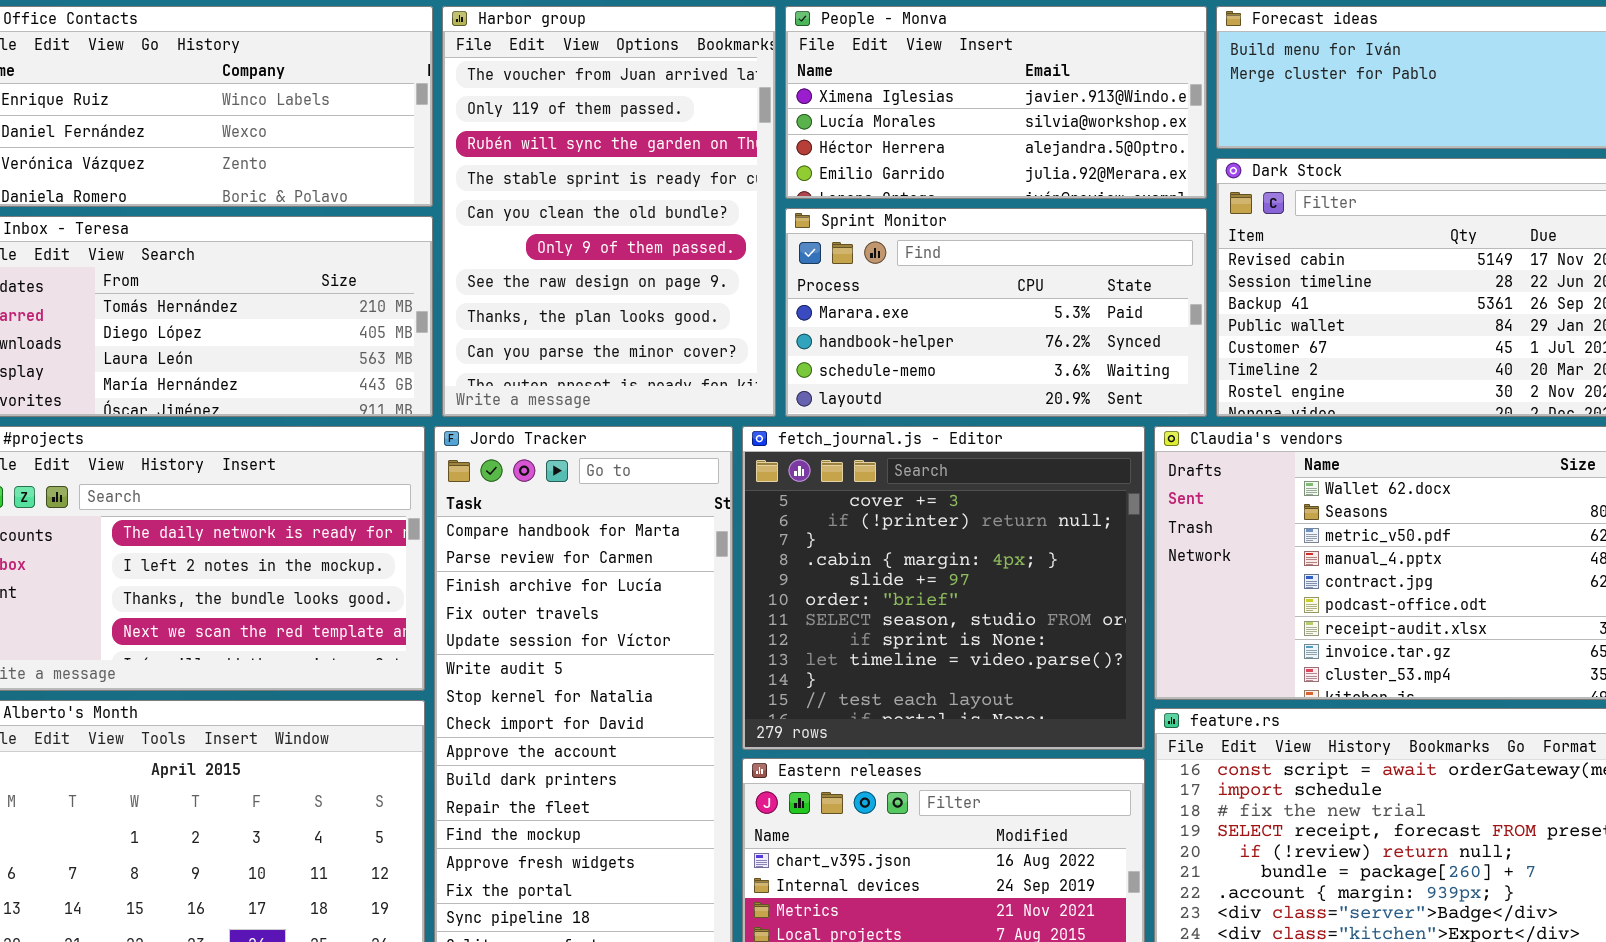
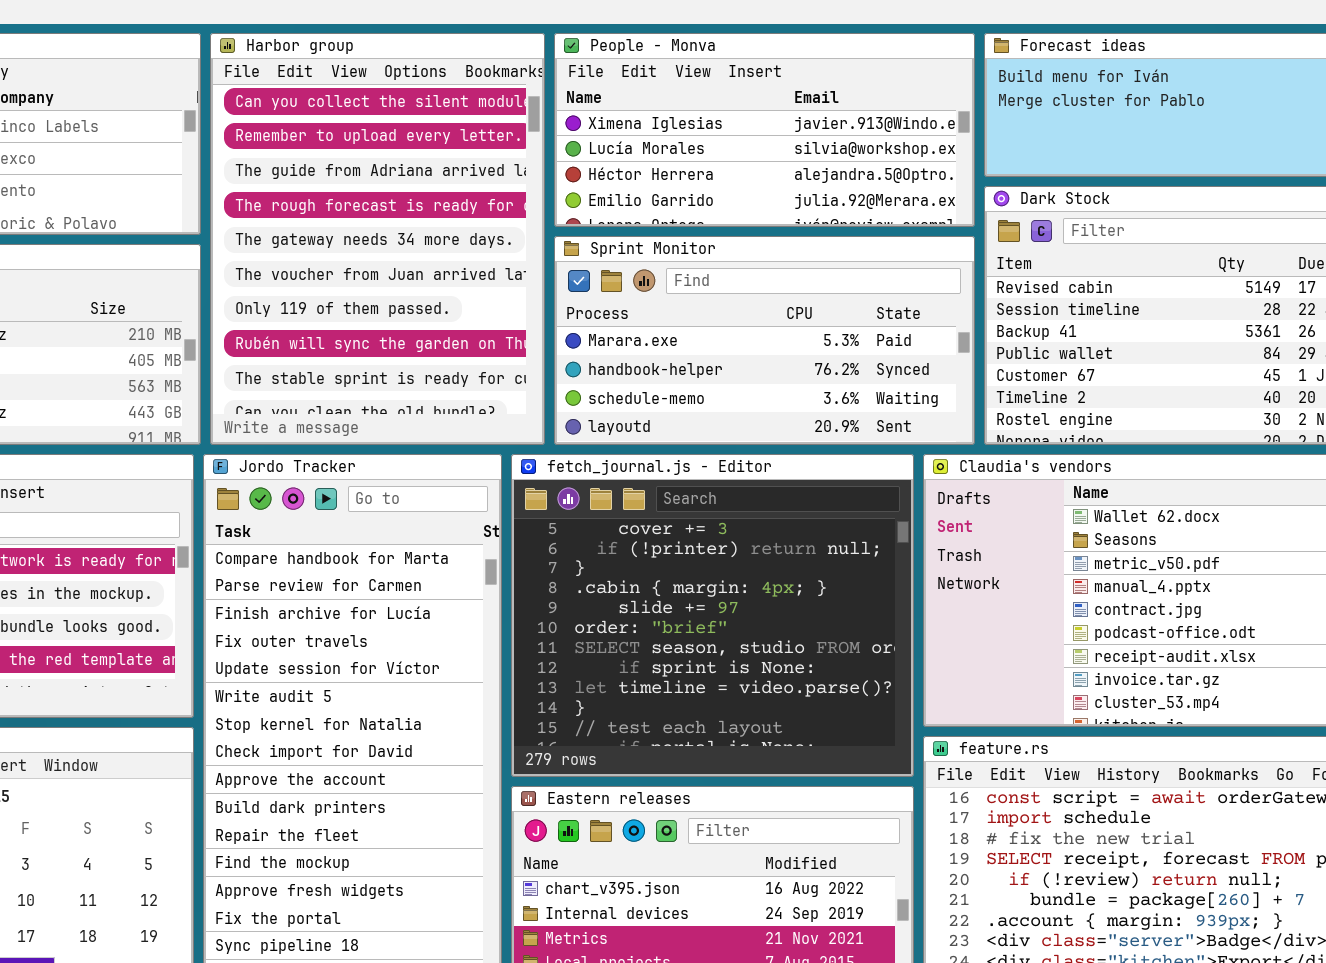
Harbor group: [442,6,776,417] -> [210,33,545,445], scrolled up 5 rows

